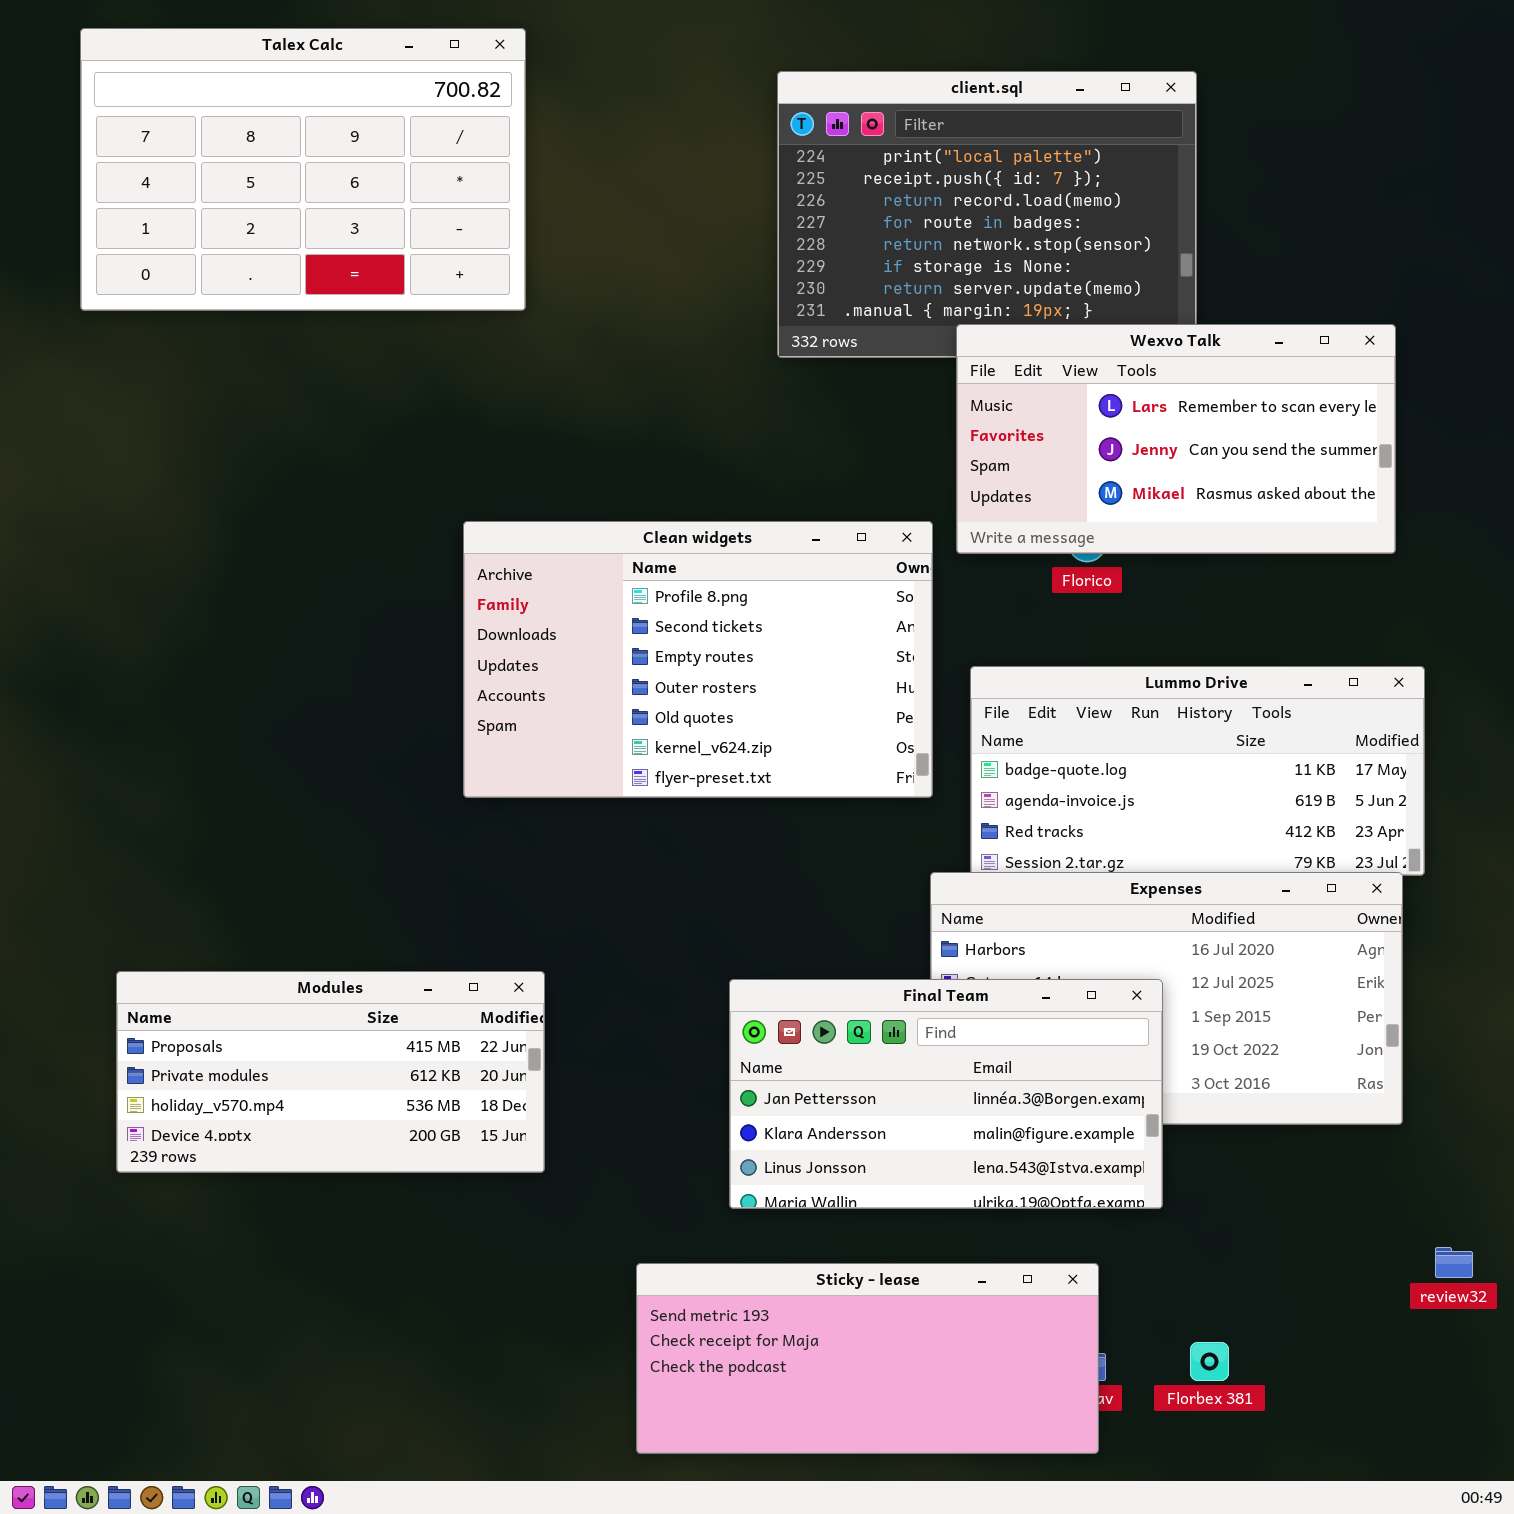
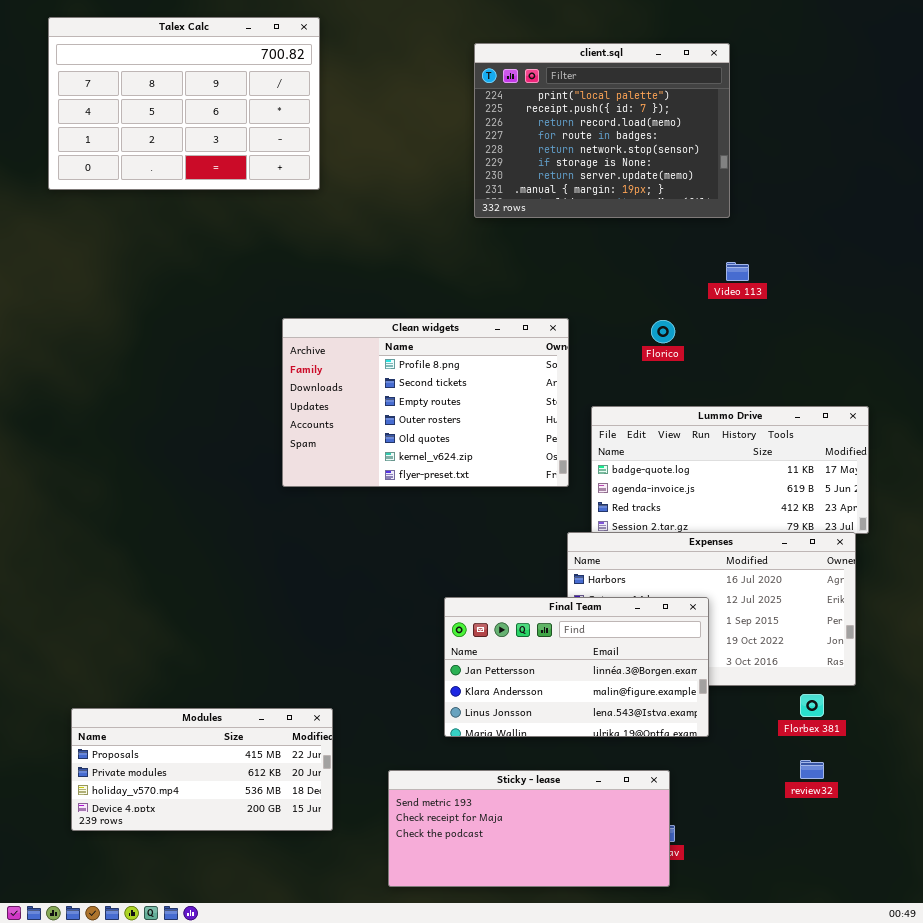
Wexvo Talk: [956,324,1396,554] -> none, closed
Modules: [116,971,545,1173] -> [71,708,333,831], moved
review32: [1435,1247,1473,1278] -> [800,760,824,779], moved
Florbex 381: [1190,1342,1229,1381] -> [800,694,824,717], moved

